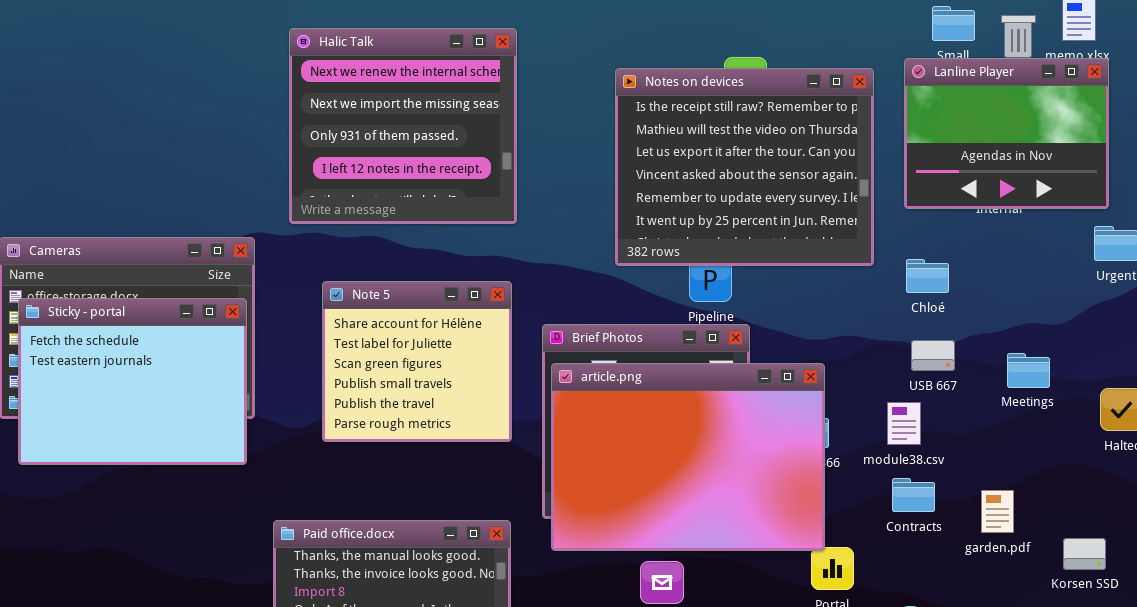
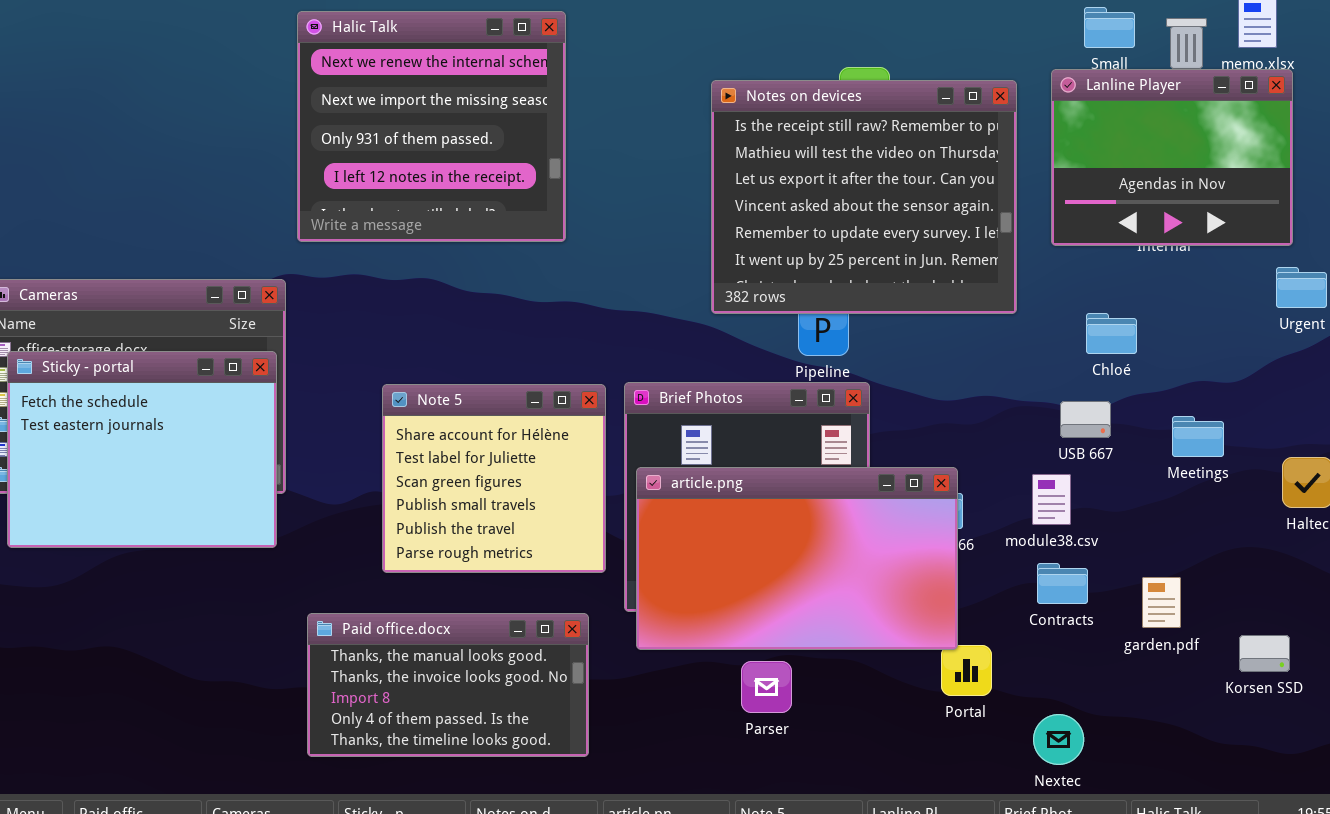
Halic Talk: [289,28,517,224] -> [297,11,566,242], moved
Chloé: [906,259,949,293] -> [1086,313,1137,354], moved
Note 5: [322,281,512,442] -> [382,384,606,573], moved
article.png: [551,363,825,551] -> [636,467,958,650], resized

